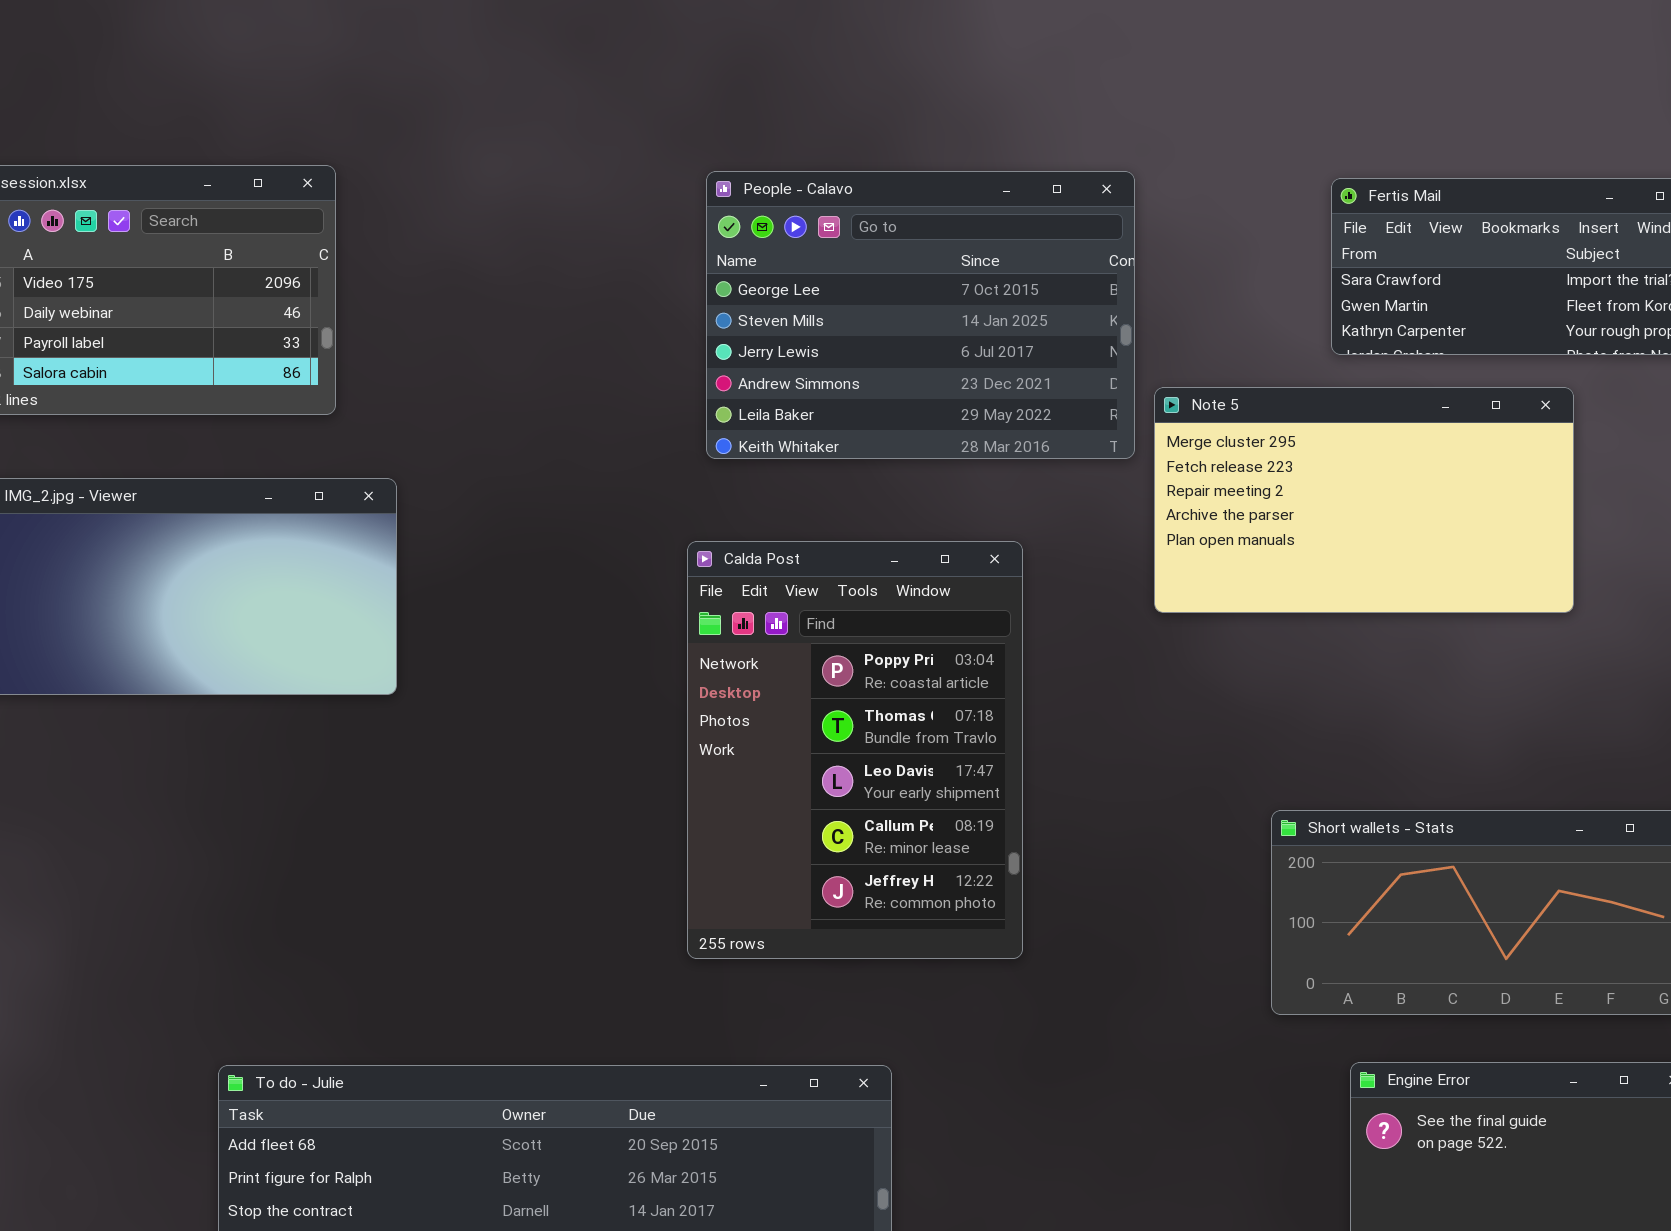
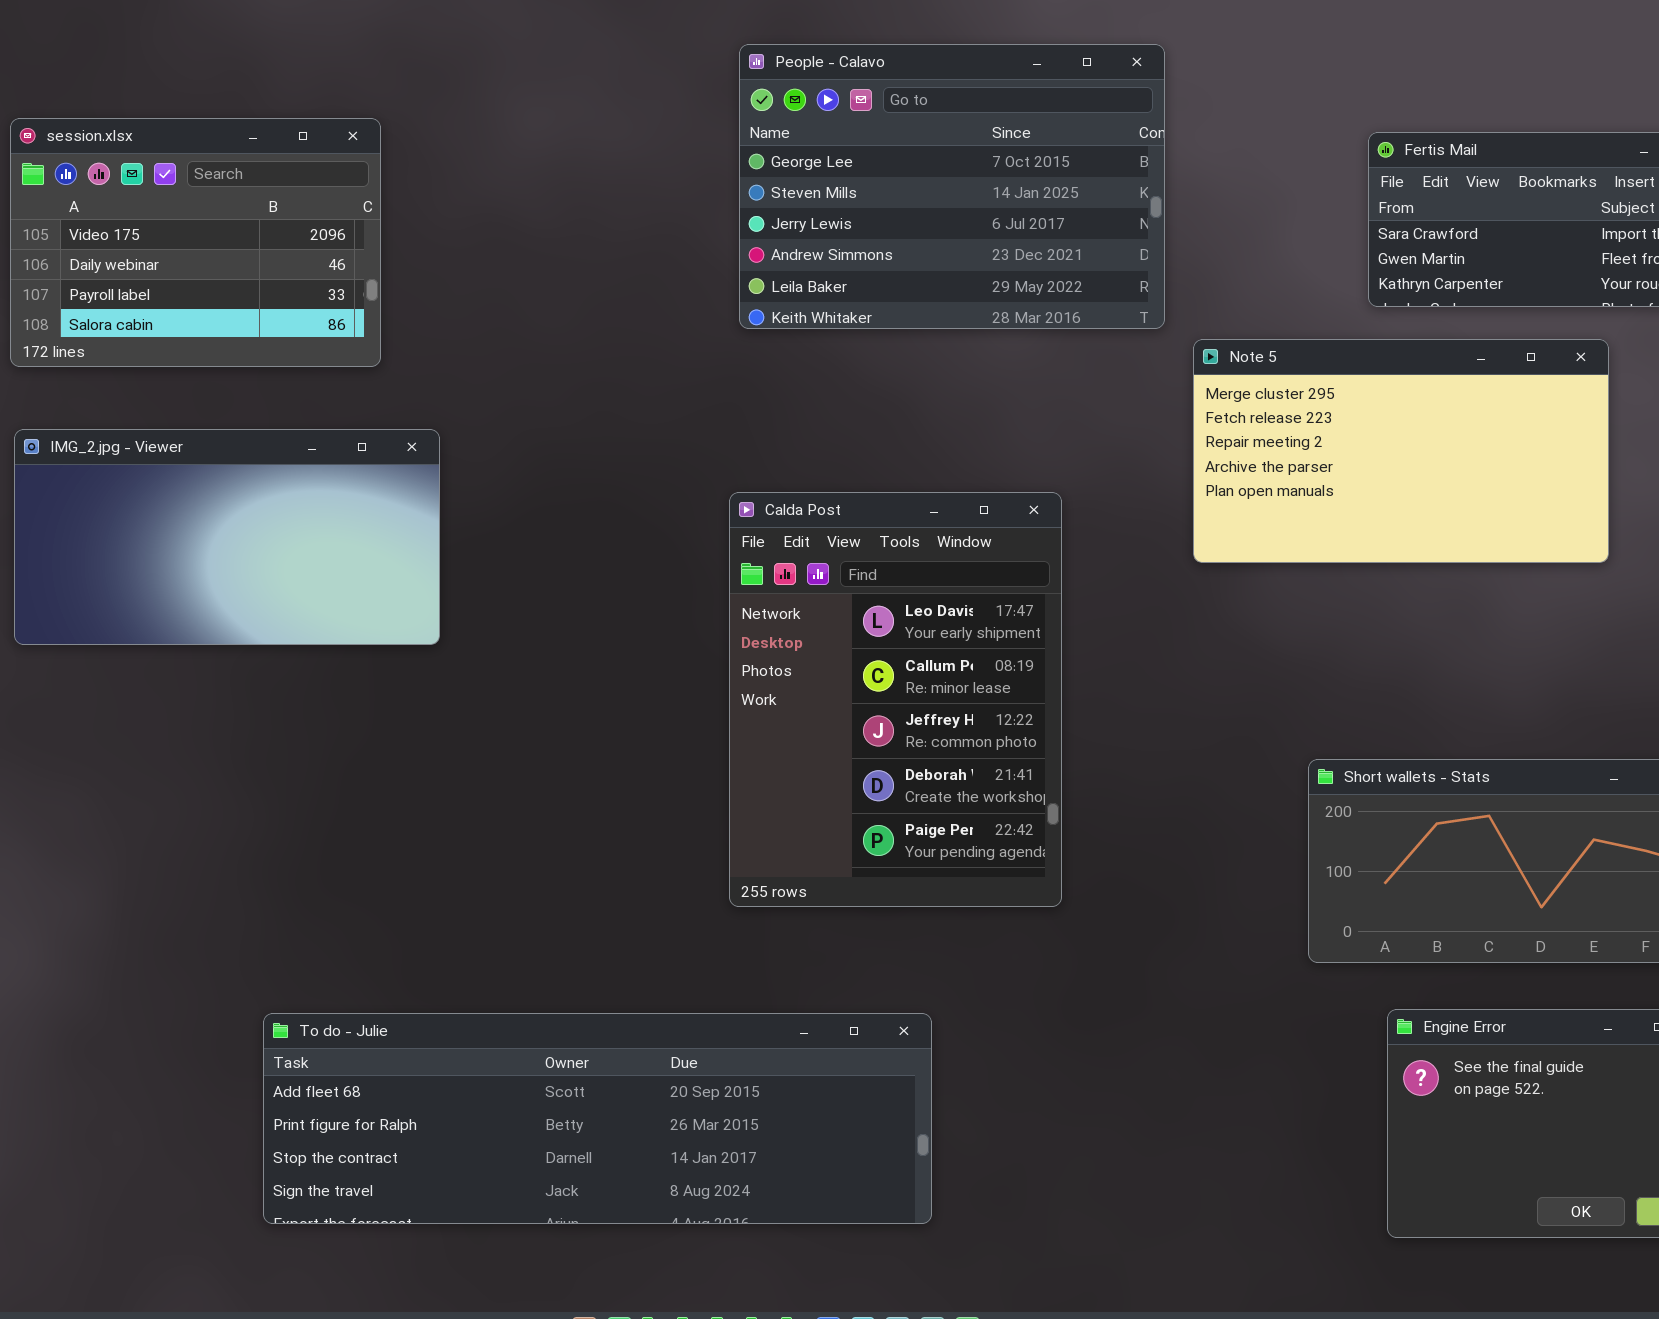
People - Calavo: [706,171,1135,459] -> [739,44,1165,329], moved
Calda Post: [687,541,1023,959] -> [729,492,1062,907], scrolled down 2 rows

